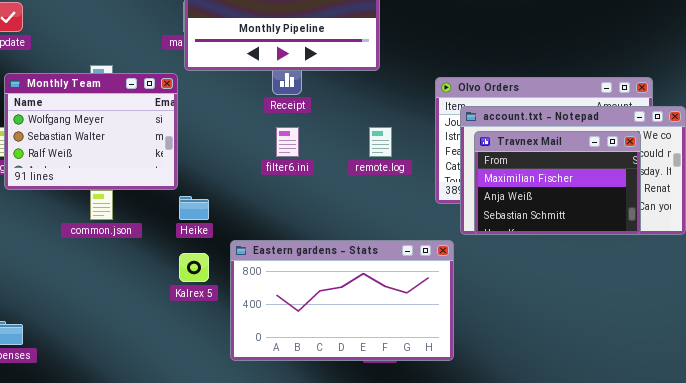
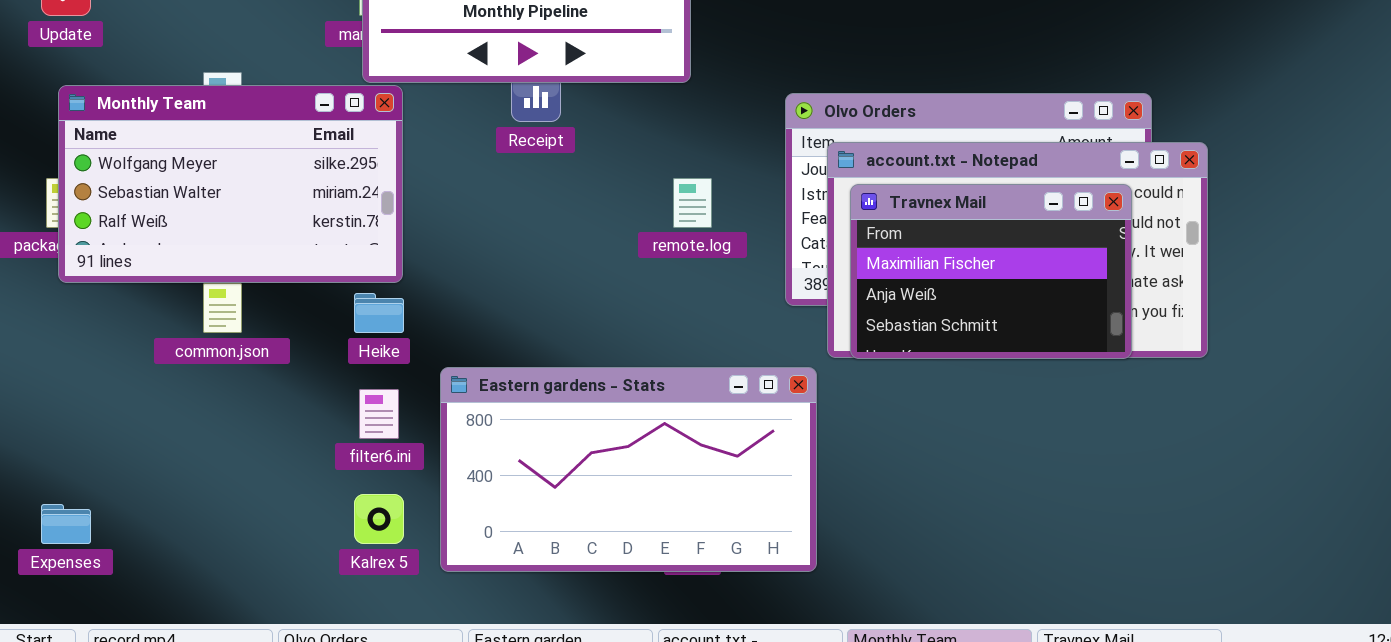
Monthly Team: [4,73,178,190] -> [58,85,403,283], resized
filter6.ini: [276,127,299,157] -> [359,389,399,439], moved
Kalrex 5: [179,253,209,282] -> [354,494,404,544], moved

